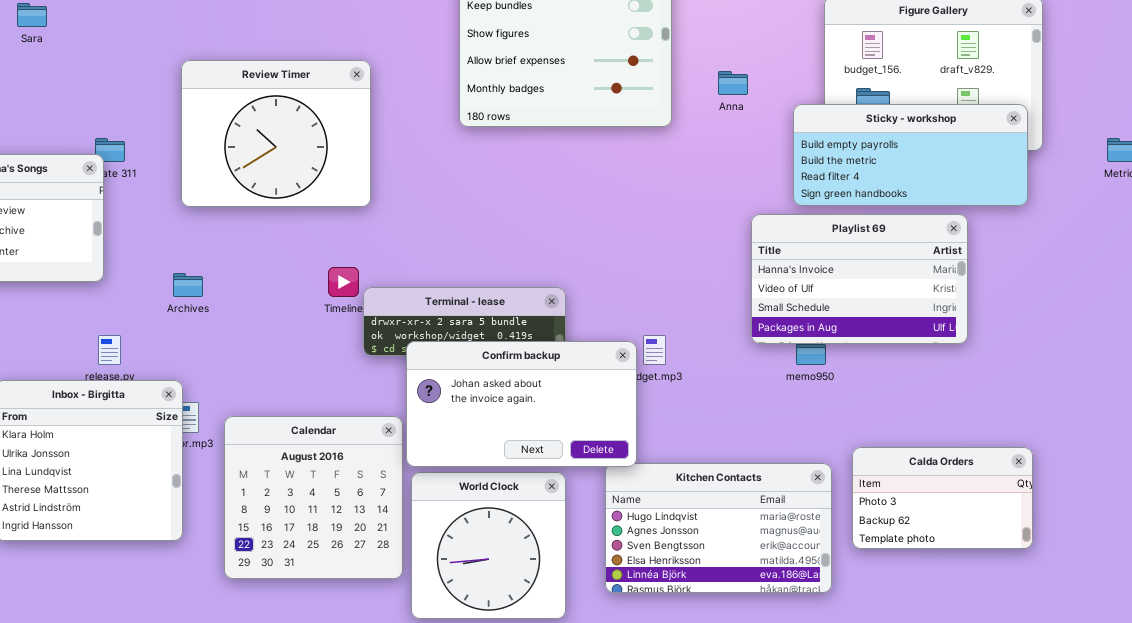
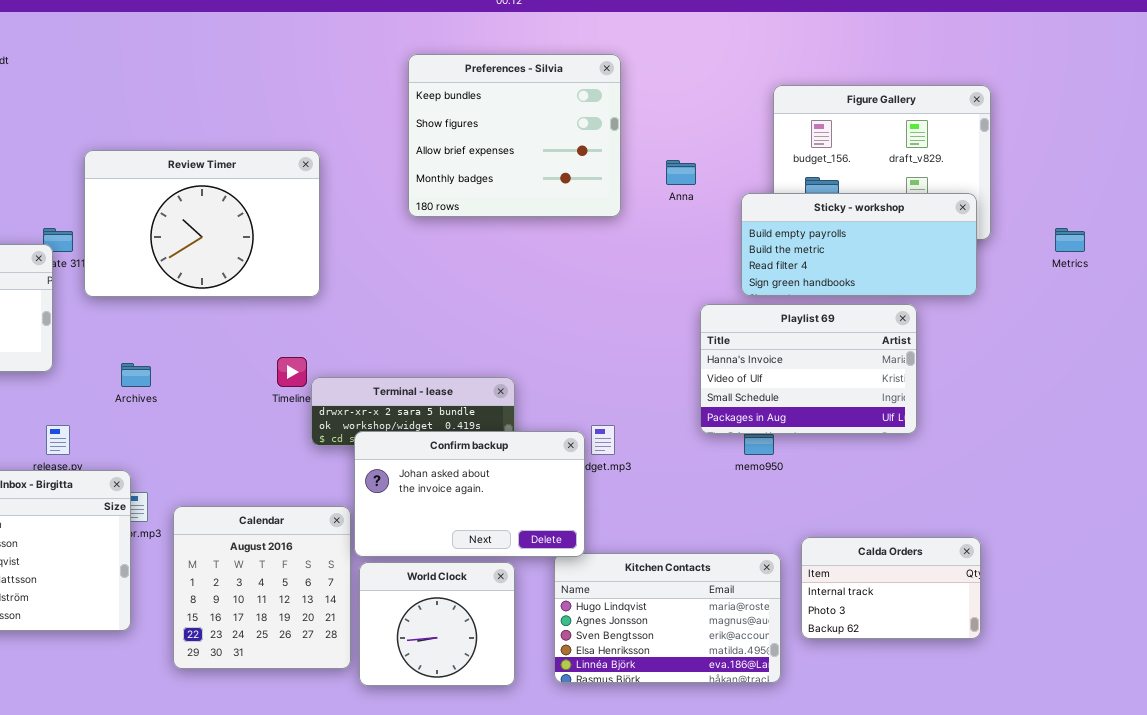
Review Timer: [181,60,371,207] -> [84,150,320,297], resized
Calda Orders: [852,447,1033,549] -> [801,537,981,639], scrolled up 1 row
World Clock: [411,472,566,619] -> [359,562,515,686], resized

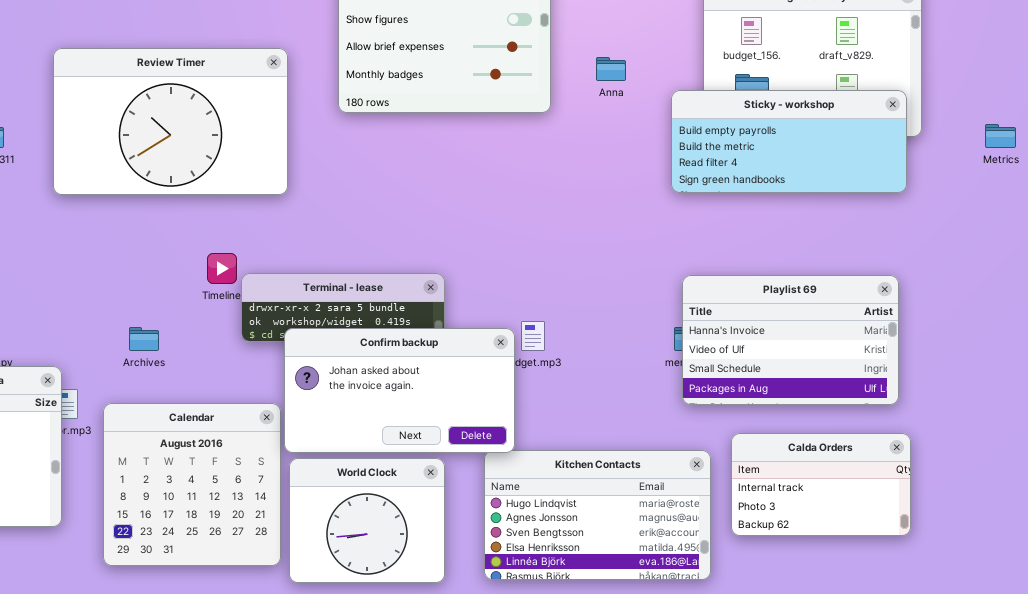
Review Timer: [84,150,320,297] -> [53,48,288,195], moved
Playlist 69: [700,304,917,434] -> [682,275,899,405], moved
Archives: [121,363,151,387] -> [129,327,159,351], moved

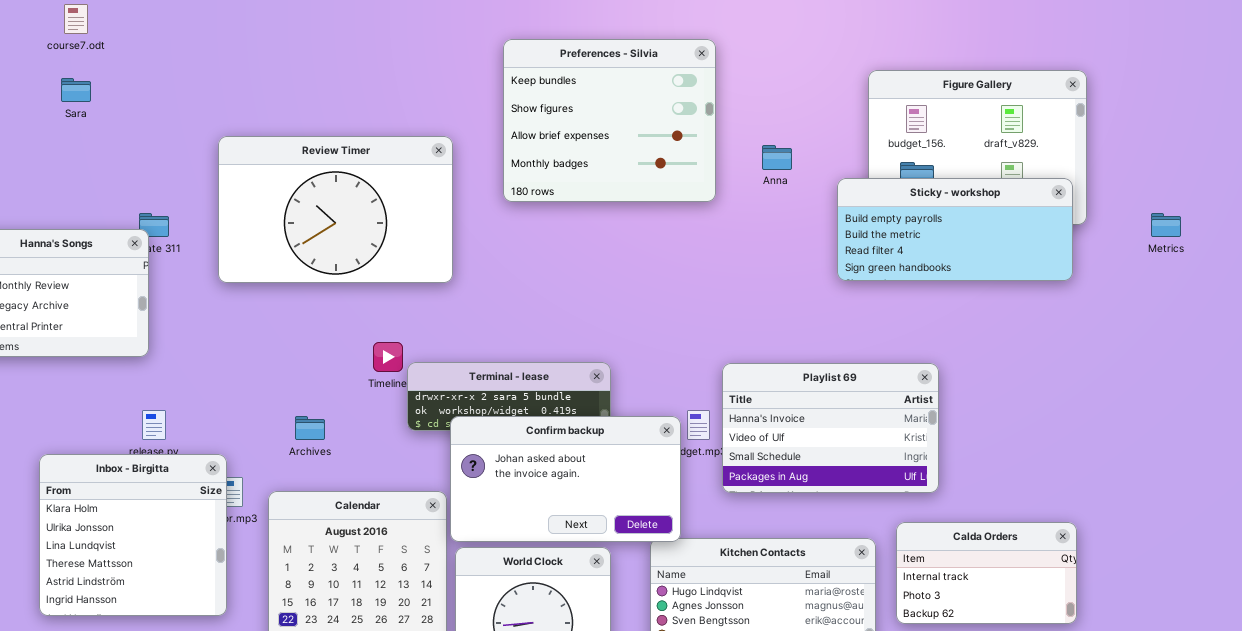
Playlist 69: [682,275,899,405] -> [722,363,939,493], moved

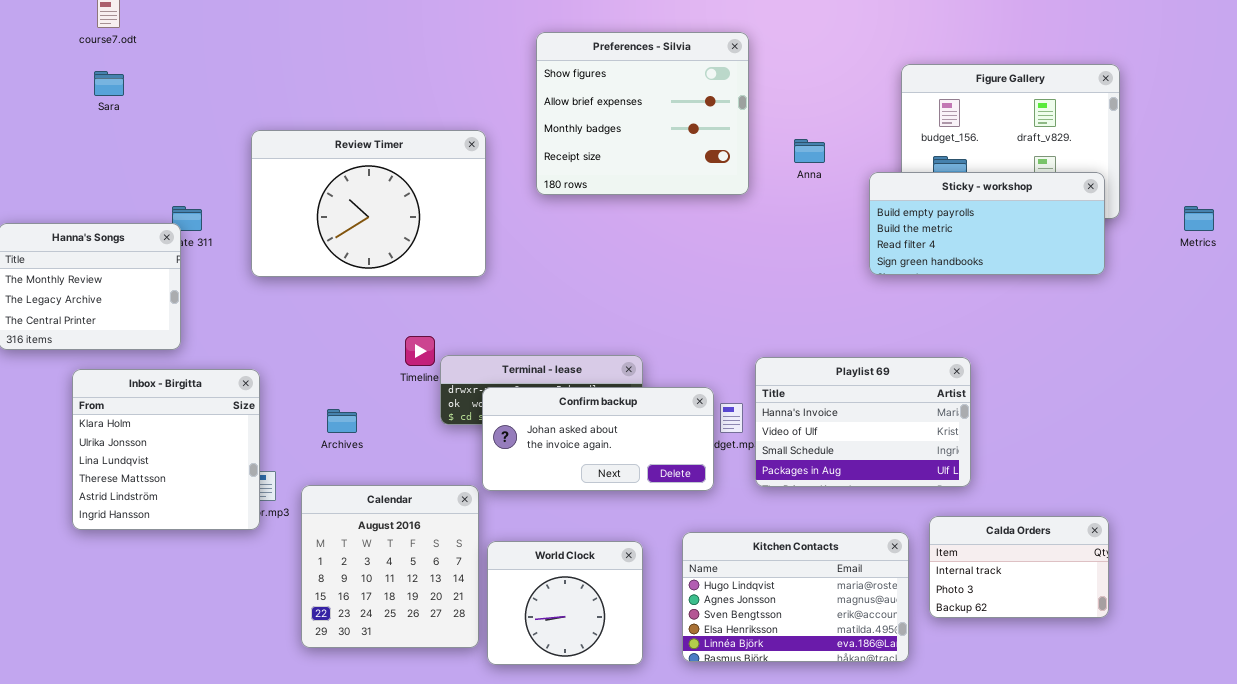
Preferences - Silvia: [503,39,716,202] -> [536,32,749,195], scrolled down 1 row
Confirm backup: [450,416,681,542] -> [482,387,714,491], moved, resized
Inbox - Birgitta: [39,454,227,616] -> [72,369,260,530], moved

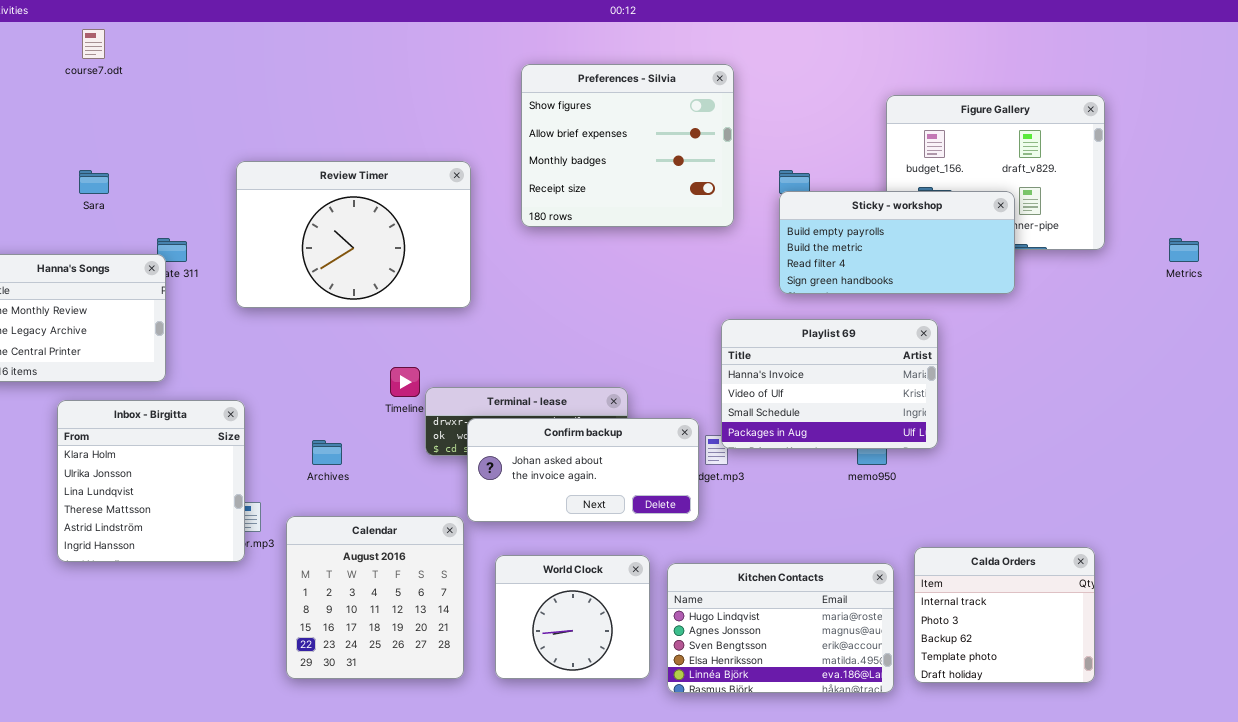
Sara: [94,71,124,96] -> [79,170,109,194], moved
Sticky - workshop: [869,172,1105,275] -> [779,191,1015,294], moved
Playlist 69: [755,357,971,487] -> [721,319,938,449], moved
Calda Orders: [929,516,1109,618] -> [914,547,1095,683], resized
World Clock: [487,541,643,665] -> [495,555,650,679], moved

